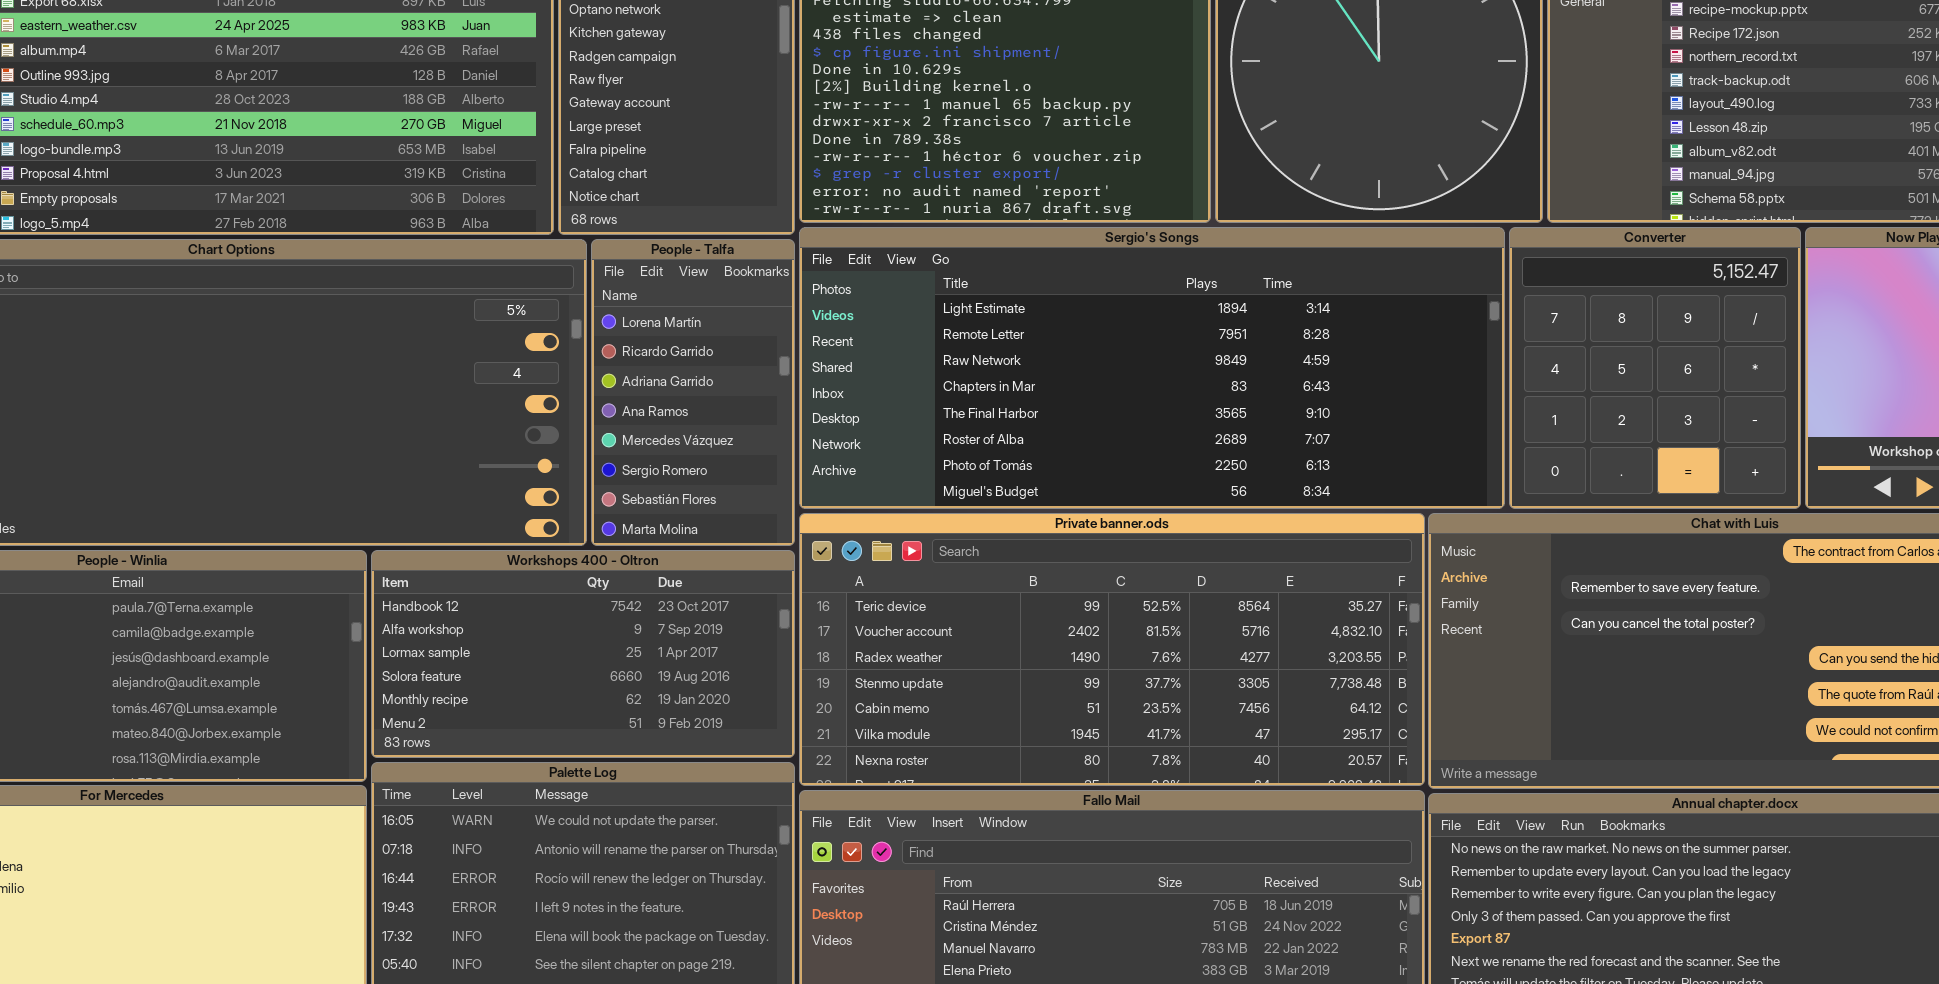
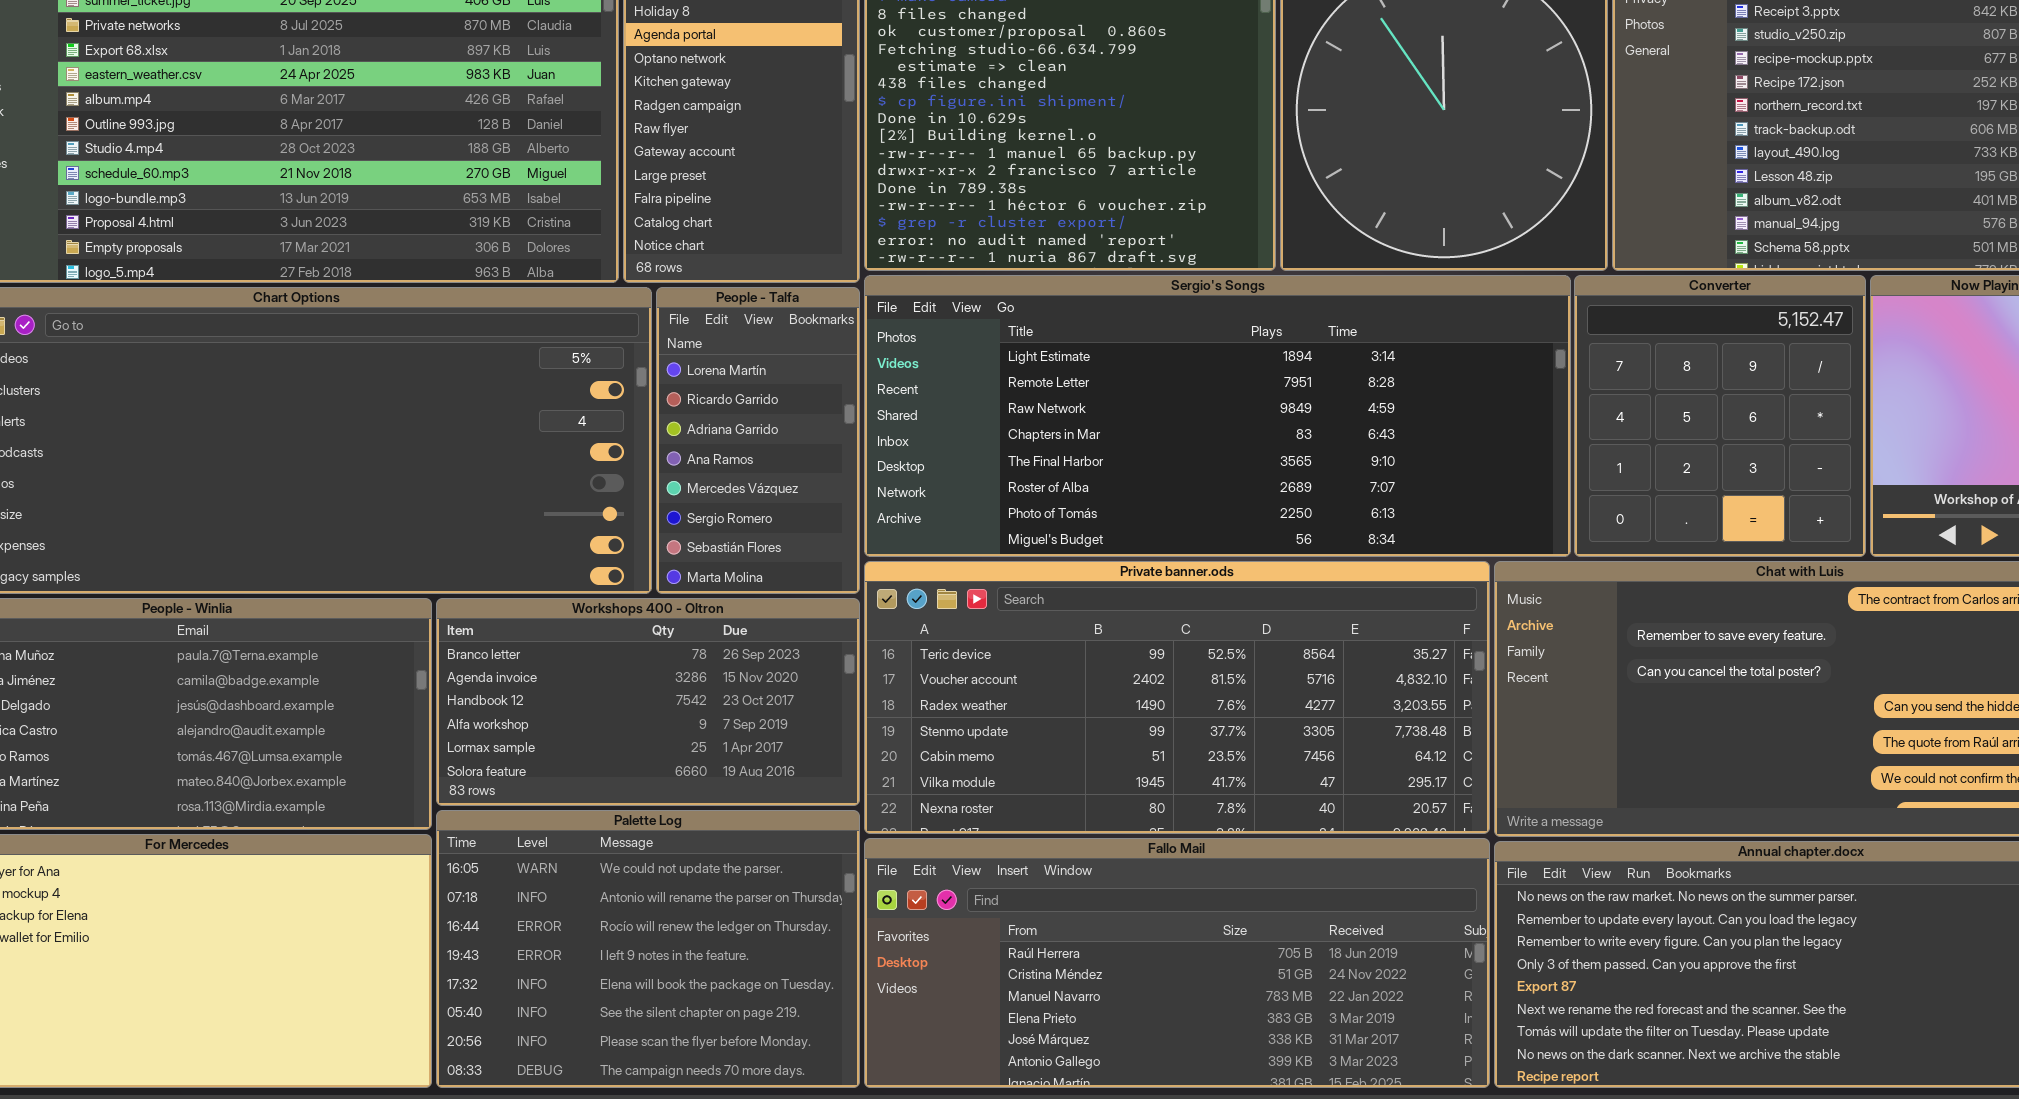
Workshops 400 - Oltron: [371,550,795,758] -> [436,598,860,806], scrolled up 2 rows

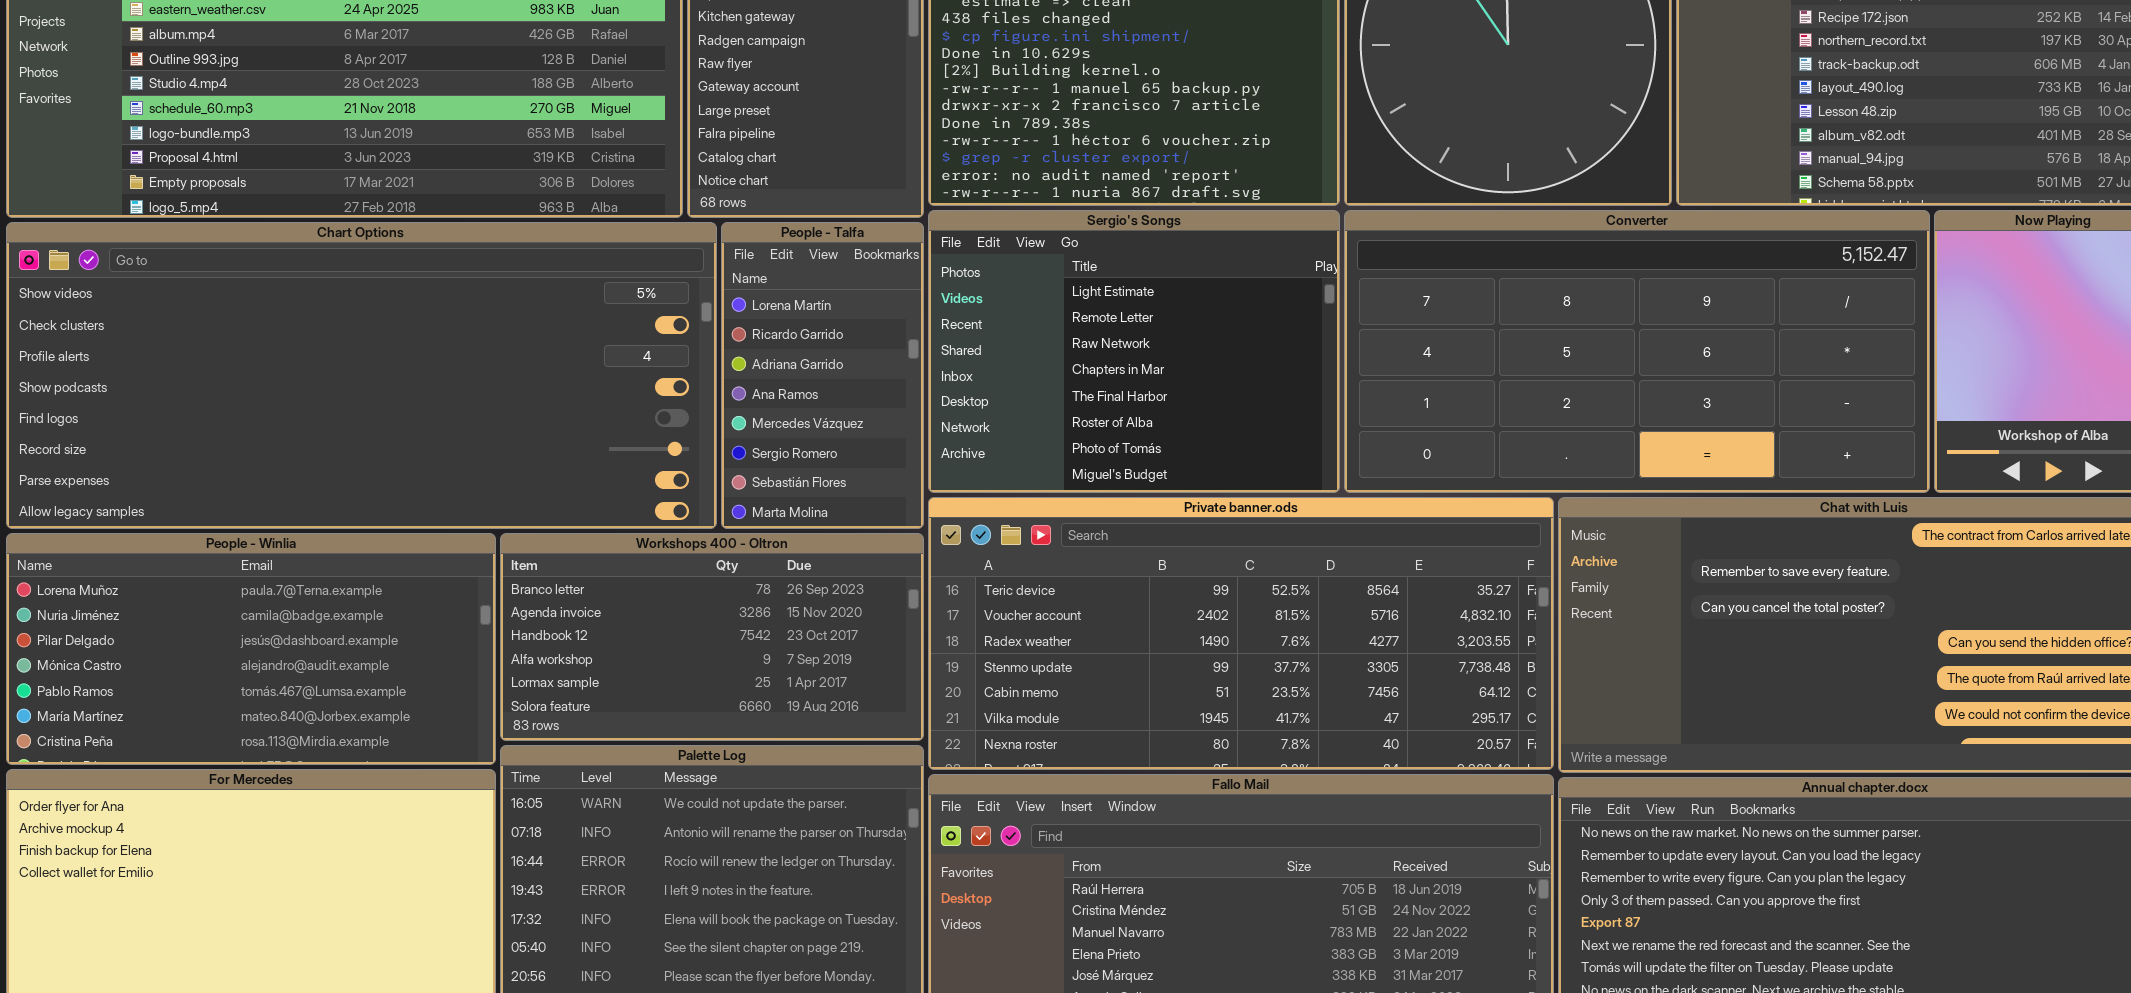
Sergio's Songs: [864,275,1571,557] -> [928,210,1340,493], resized
Converter: [1574,275,1866,557] -> [1344,210,1930,493], resized

